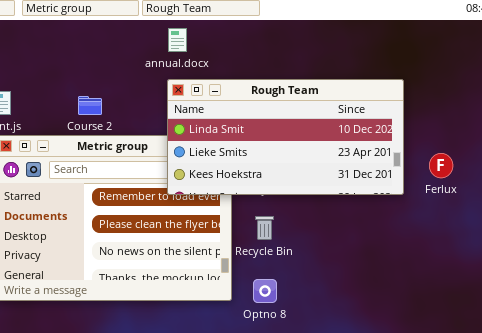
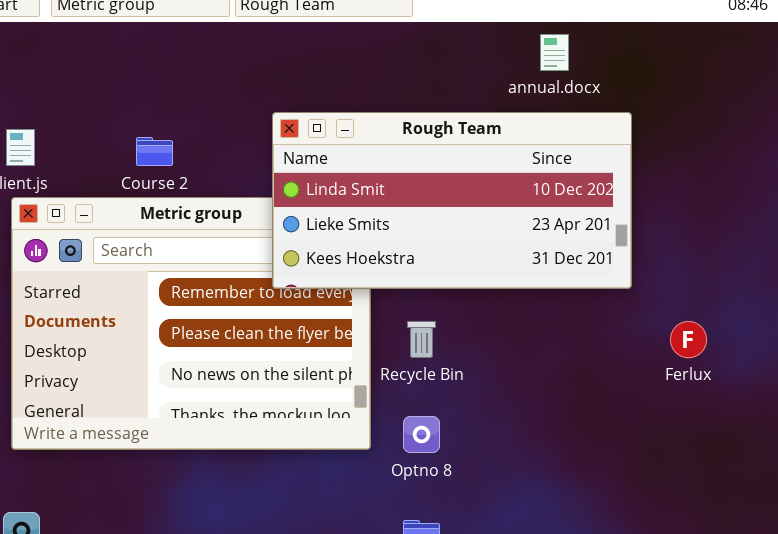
annual.docx: [168,28,187,52] -> [540,34,569,71], moved
Ferlux: [429,153,453,178] -> [670,321,707,358], moved

